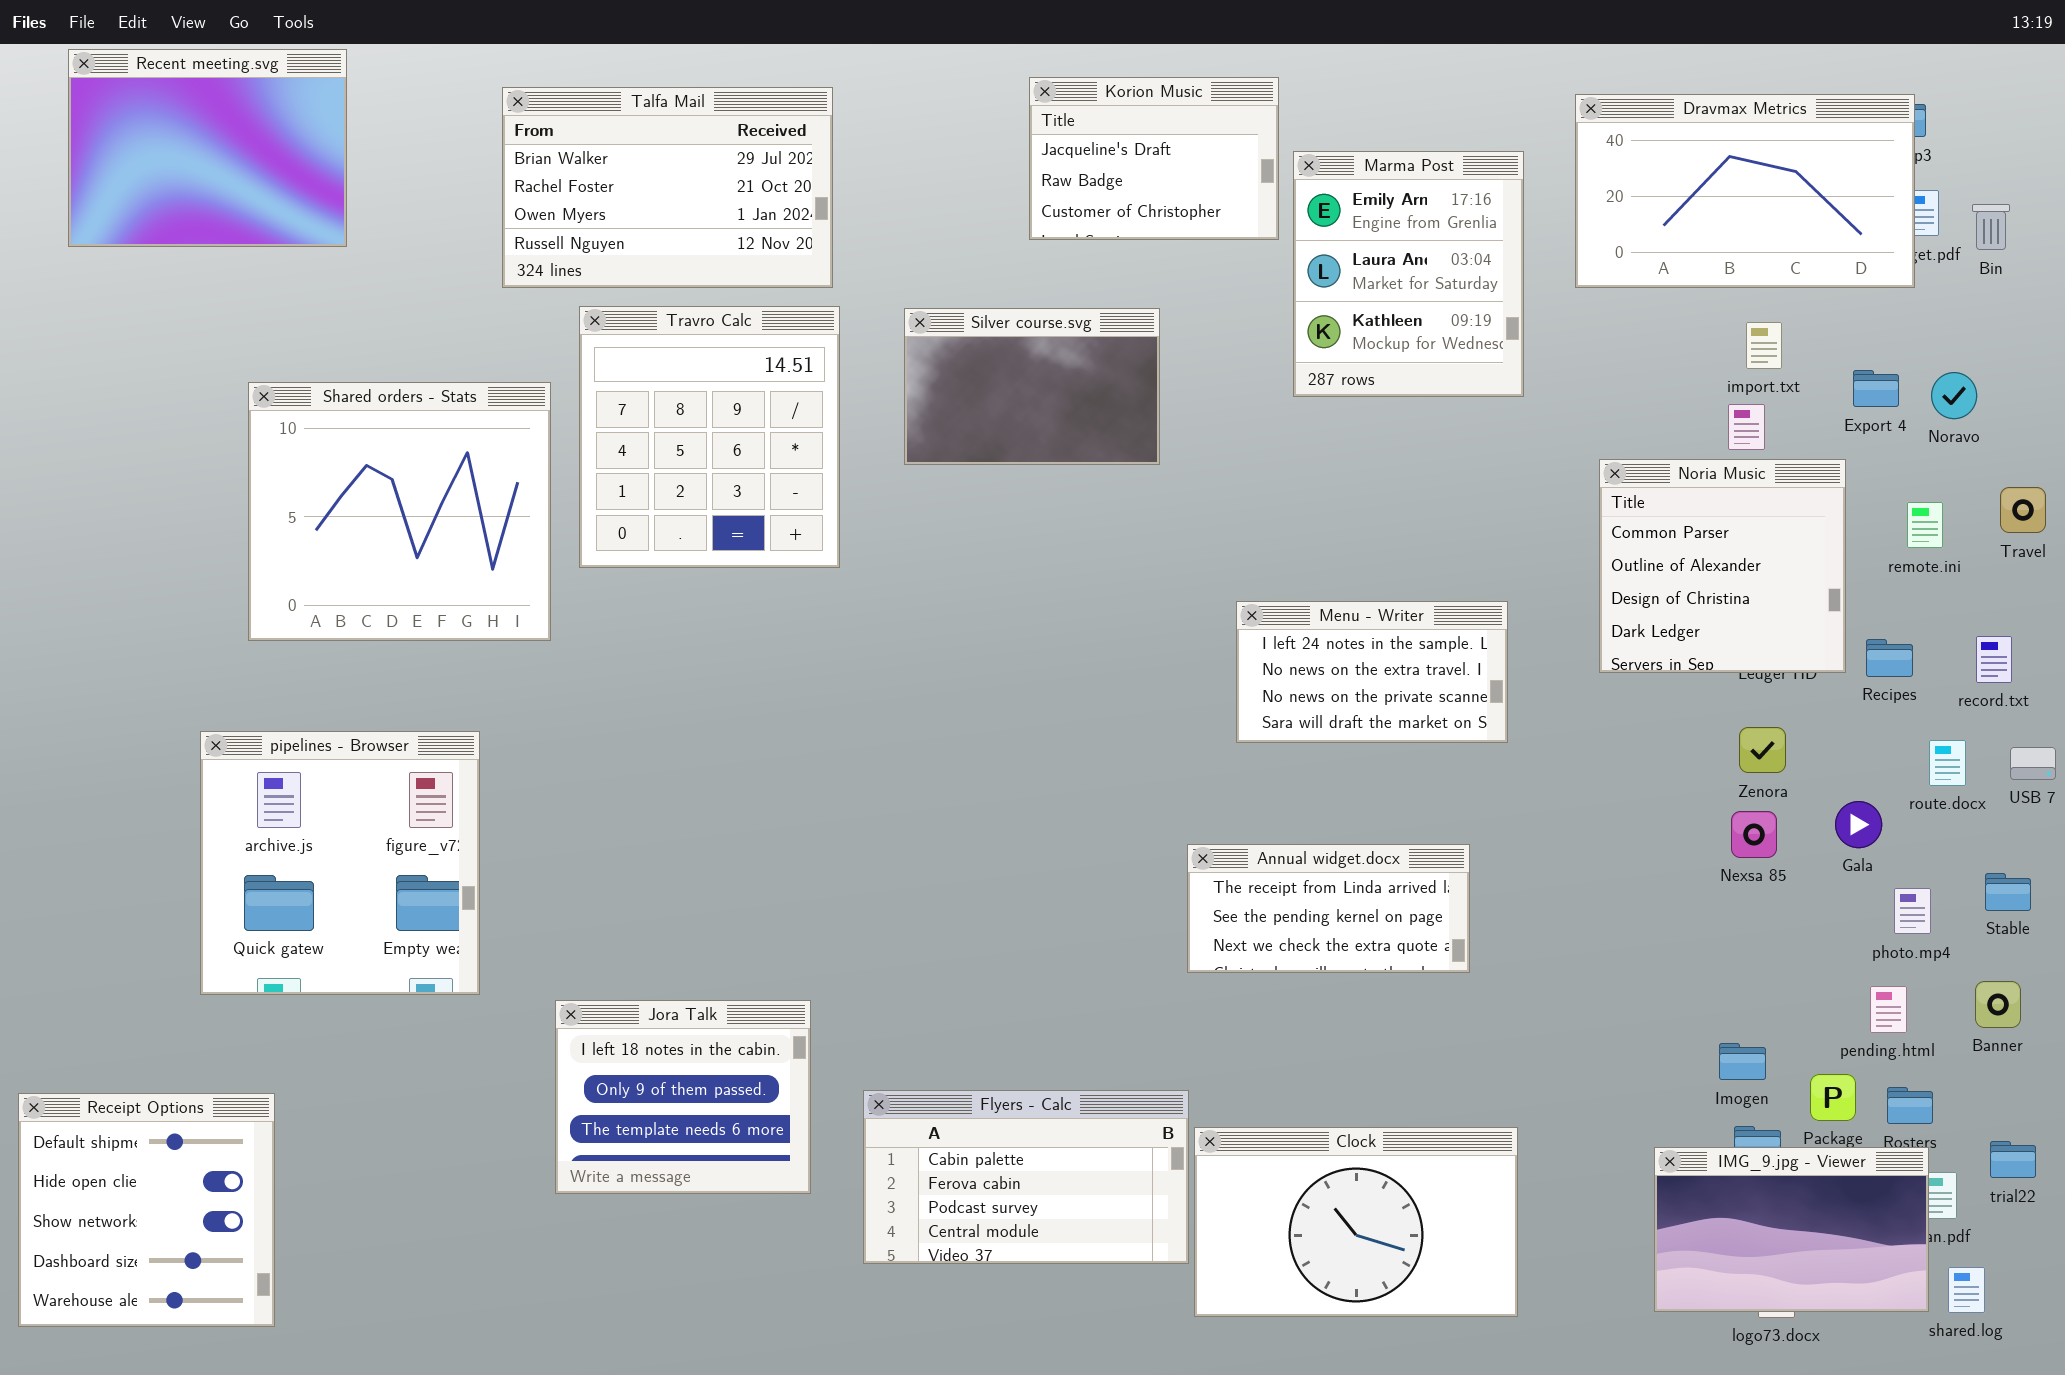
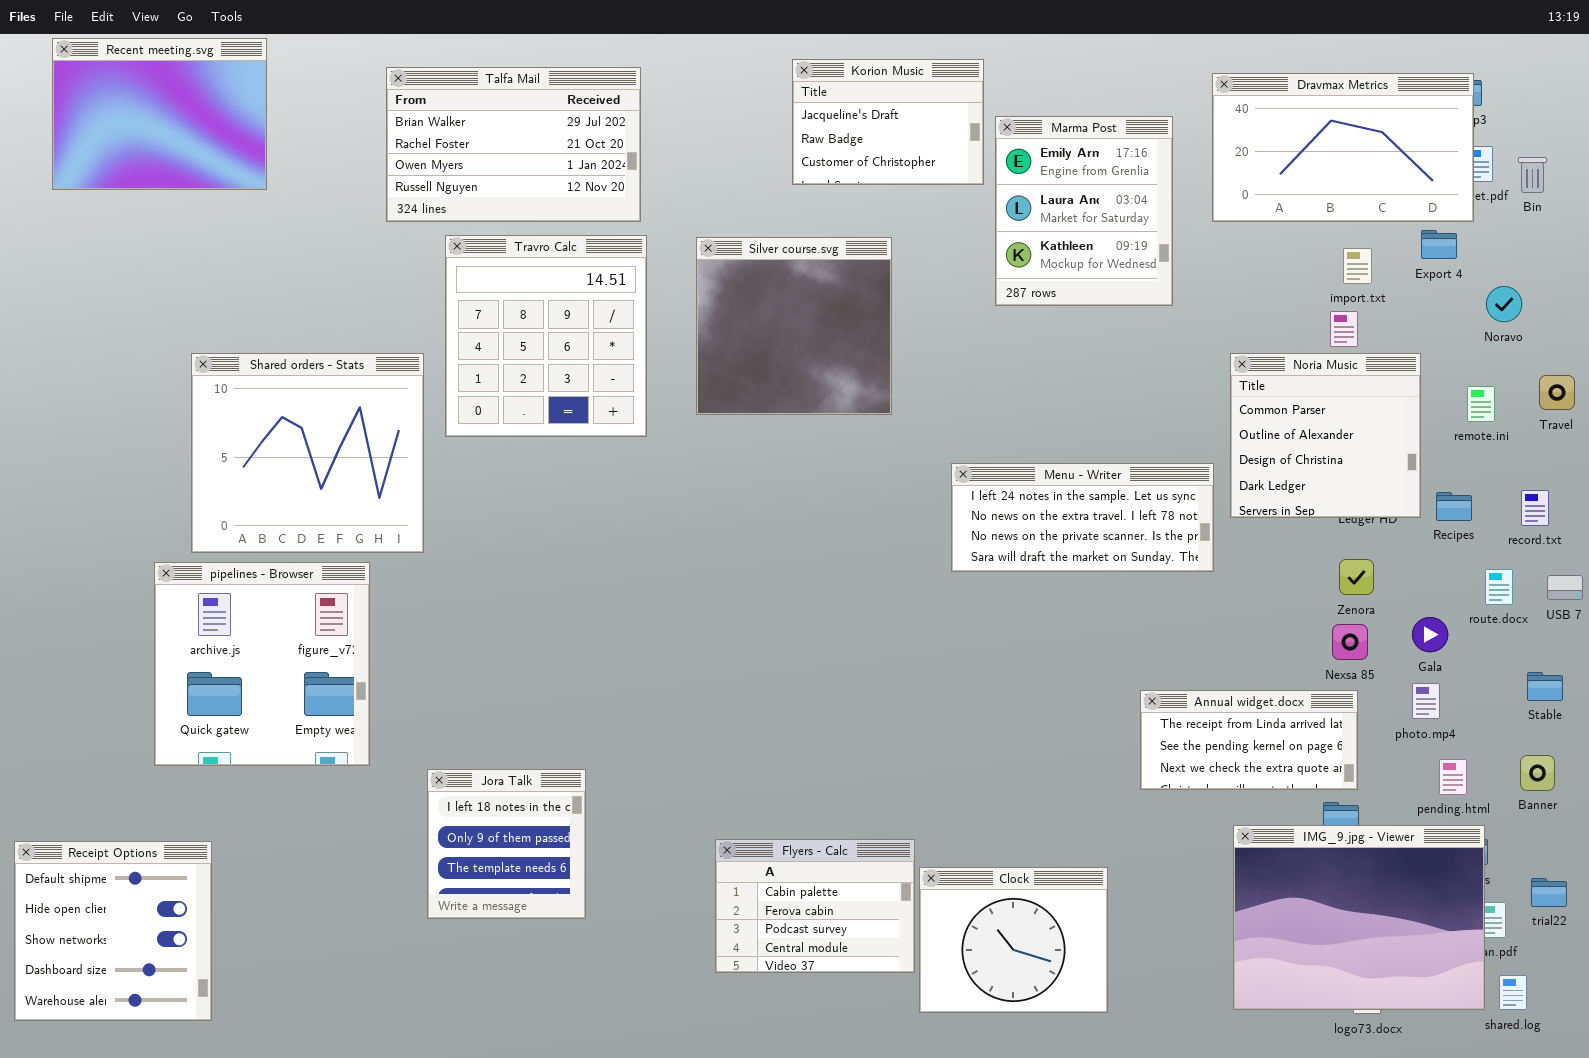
Silver course.svg: [904,308,1160,465] -> [696,237,892,415], resized
Export 4: [1853,370,1899,407] -> [1421,230,1457,259], moved
Shared orders - Stats: [248,382,551,641] -> [191,353,424,553], moved
Menu - Writer: [1236,601,1508,743] -> [951,463,1214,572], resized
Annual widget.docx: [1187,844,1470,973] -> [1140,690,1358,790], moved
photo.mp4: [1894,888,1931,934] -> [1412,683,1440,719], moved
Jora Talk: [555,1000,811,1194] -> [427,769,586,919], resized
Flyers - Calc: [863,1090,1189,1264] -> [715,839,915,973], resized
Clock: [1194,1127,1518,1317] -> [919,867,1108,1013], resized
IMG_9.jpg - Viewer: [1654,1147,1929,1312] -> [1233,825,1485,1010], resized

